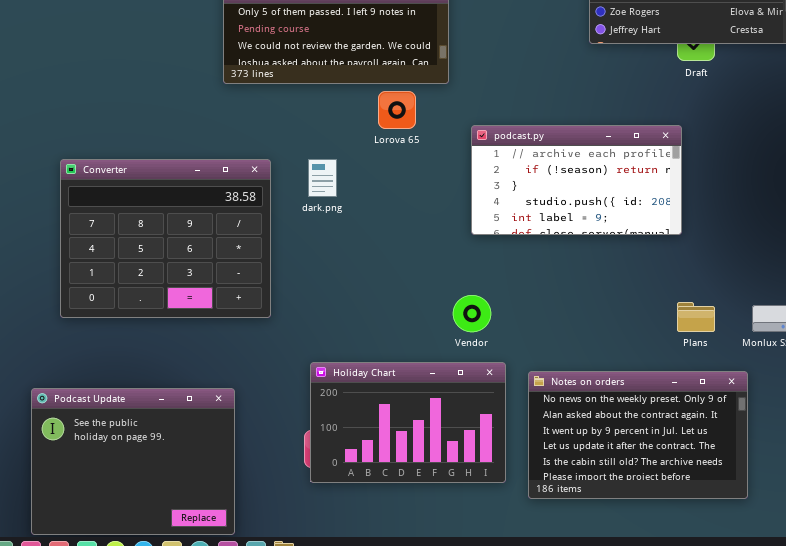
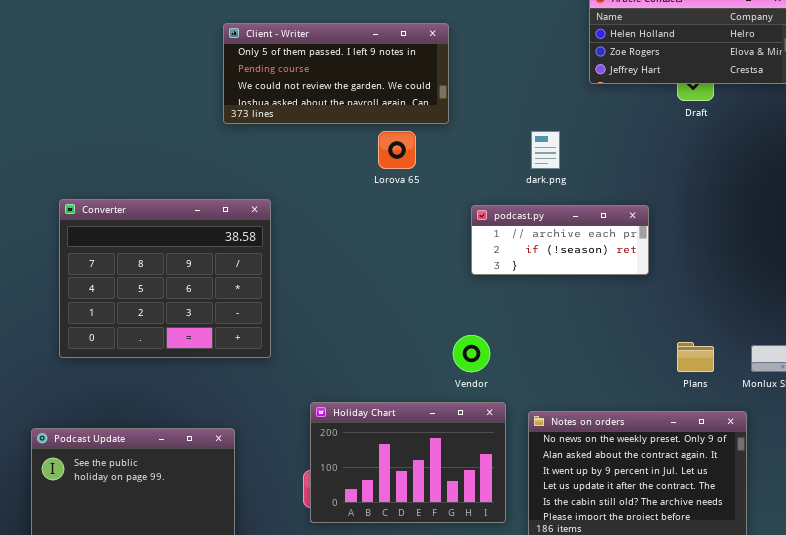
podcast.py: [471,125,682,235] -> [471,205,649,275], resized
dark.png: [308,159,337,197] -> [531,131,560,169], moved

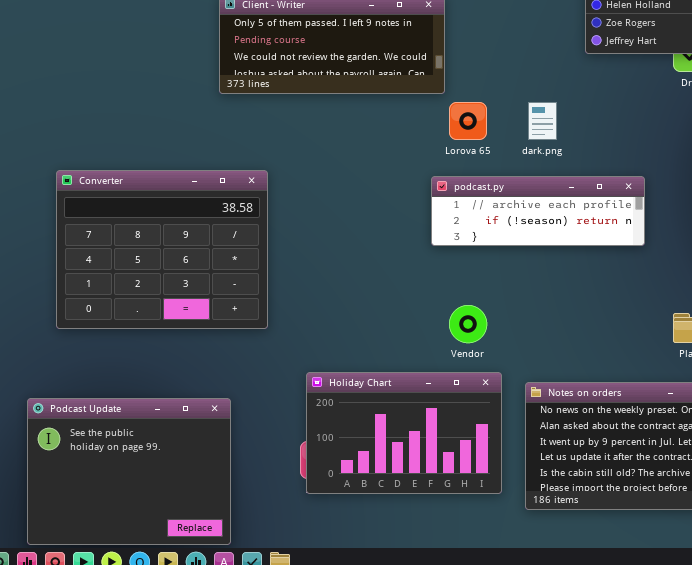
Lorova 65: [378,131,416,169] -> [449,102,487,140], moved
podcast.py: [471,205,649,275] -> [431,176,645,246], resized

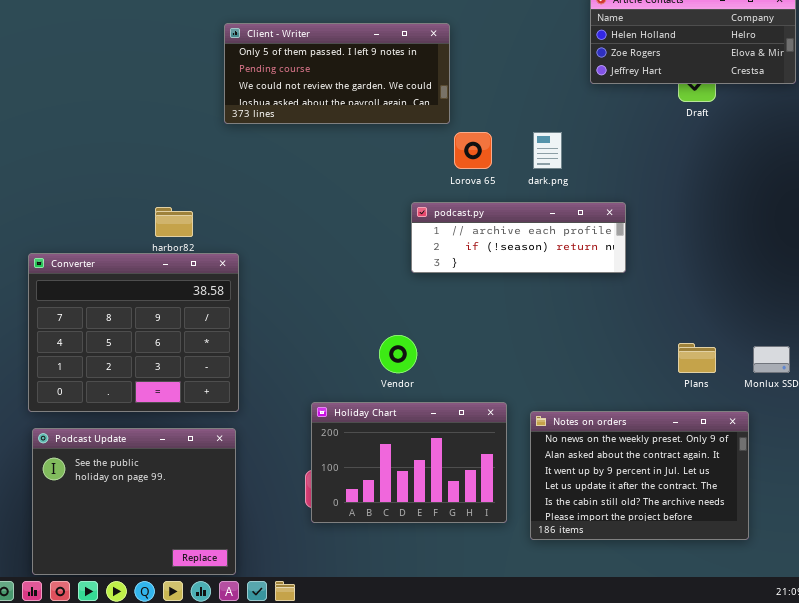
Converter: [56,170,268,329] -> [28,253,239,412], moved
podcast.py: [431,176,645,246] -> [411,202,626,273], moved
Vendor: [449,305,487,343] -> [379,335,417,373], moved

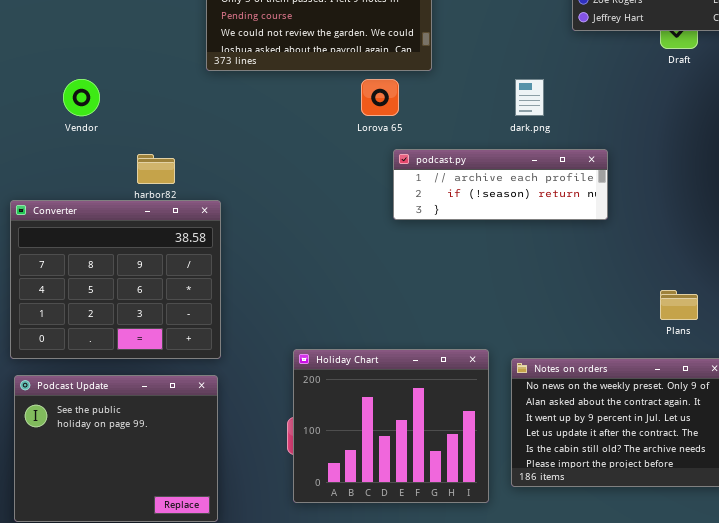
Lorova 65: [454,132,492,169] -> [361,79,399,116], moved
Vendor: [379,335,417,373] -> [63,79,100,116], moved
Holiday Chart: [311,402,507,523] -> [293,349,489,503], resized

